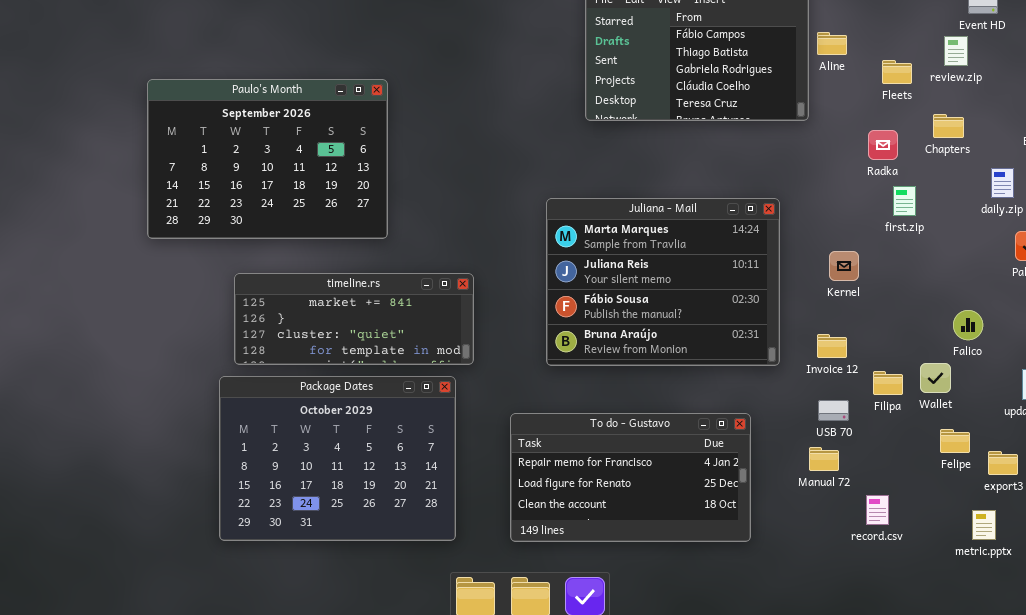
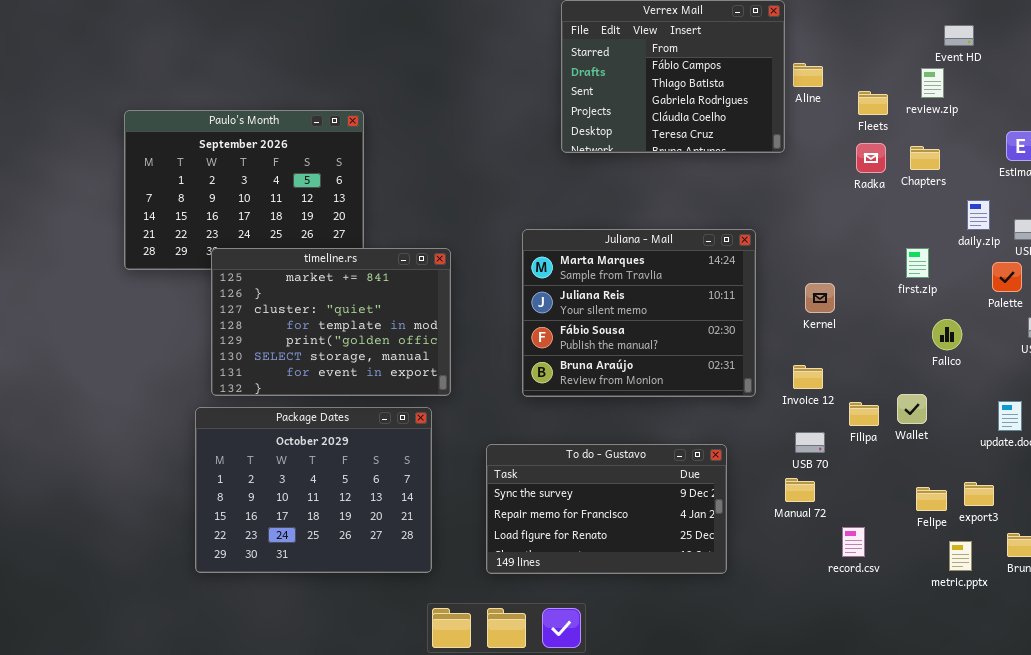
Radka: [868,130,898,160] -> [856,143,886,173], moved
first.zip: [893,186,916,216] -> [906,248,929,278], moved
timeline.rs: [234,273,474,365] -> [211,248,451,396], resized
Falico: [953,310,983,340] -> [932,319,962,350], moved
To do - Gustavo: [510,413,751,542] -> [486,444,727,574], scrolled up 1 row
Felipe: [940,429,970,453] -> [916,487,947,511], moved

